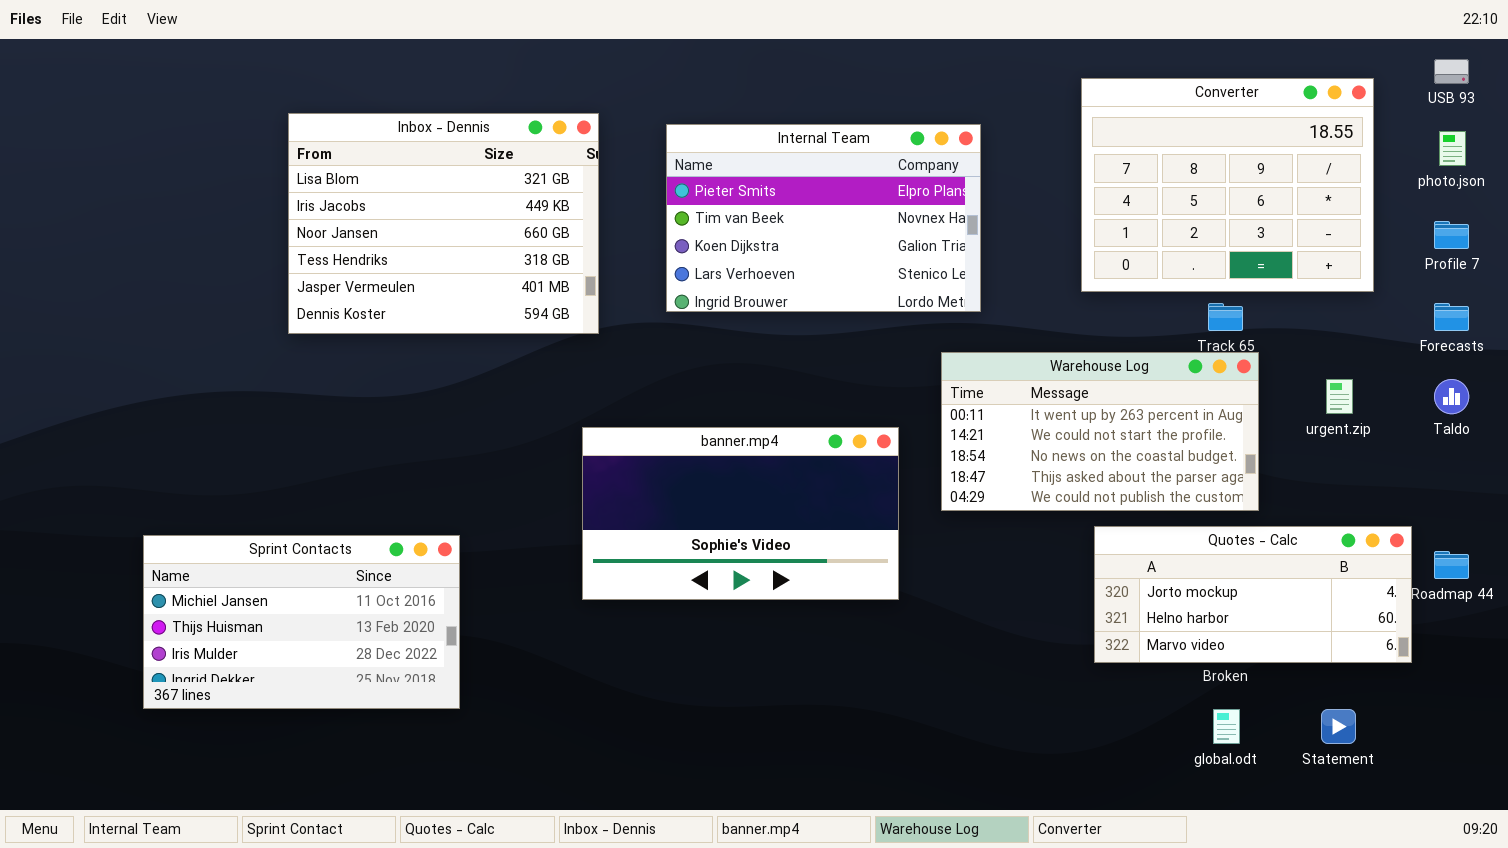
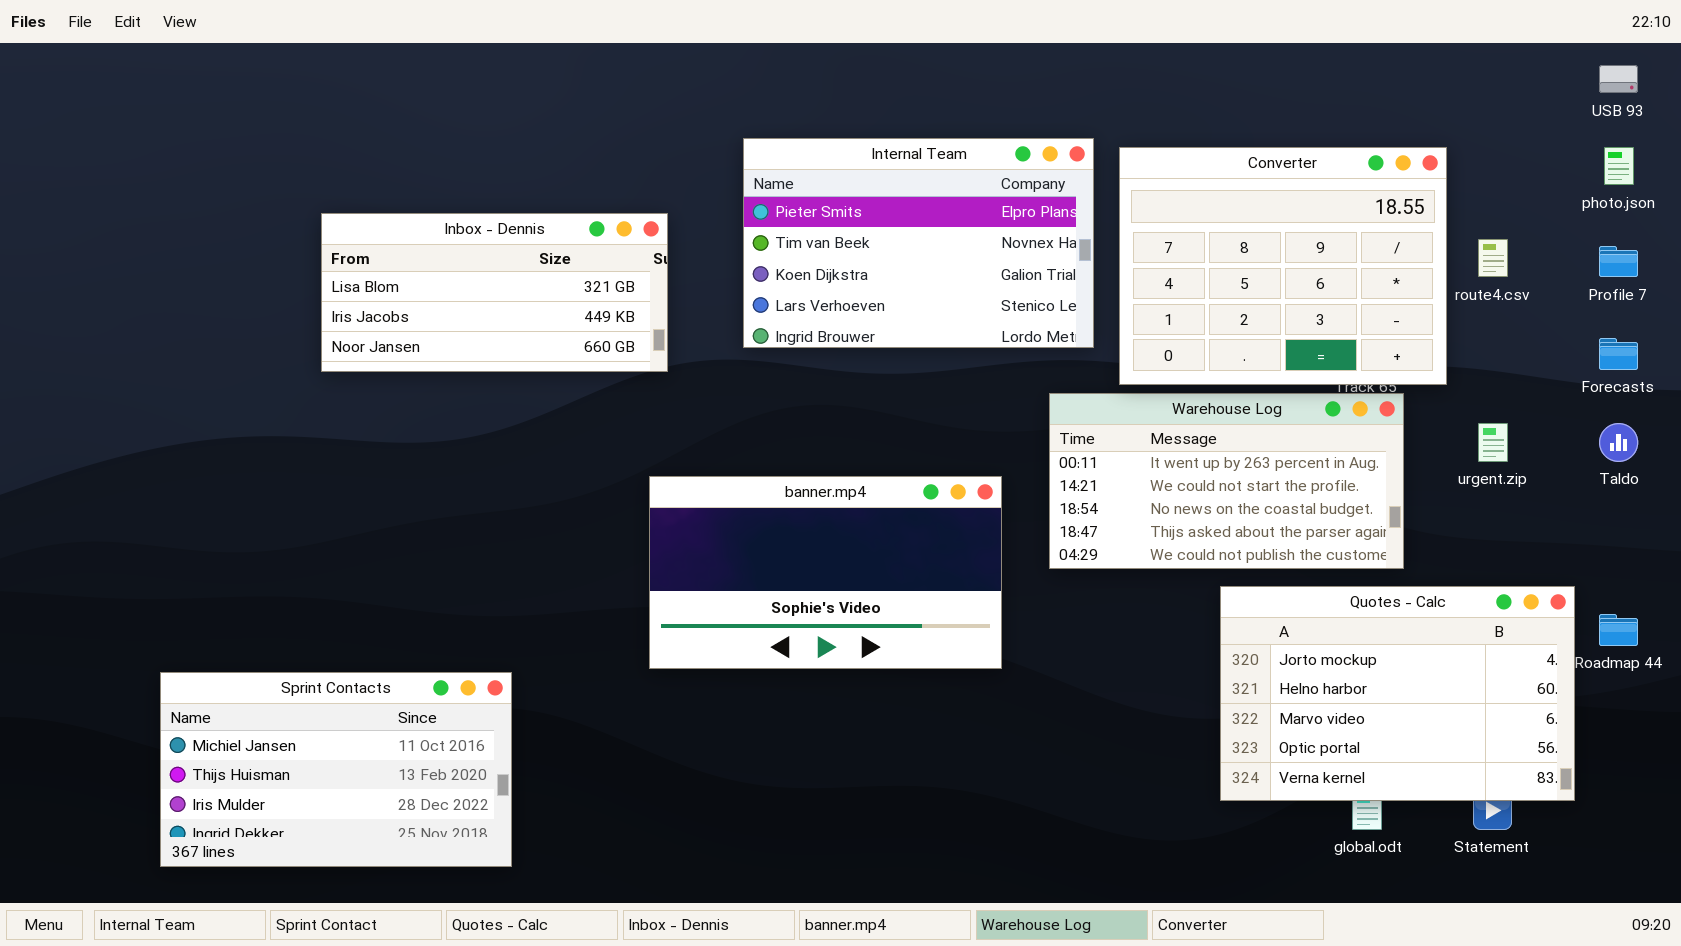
Converter: [1081,78,1374,292] -> [1119,147,1447,385], moved
Inbox - Dennis: [288,113,599,334] -> [321,213,668,372], resized
Quotes - Calc: [1094,526,1412,663] -> [1220,586,1575,801], resized
Sprint Contacts: [143,535,460,709] -> [160,672,512,867], moved

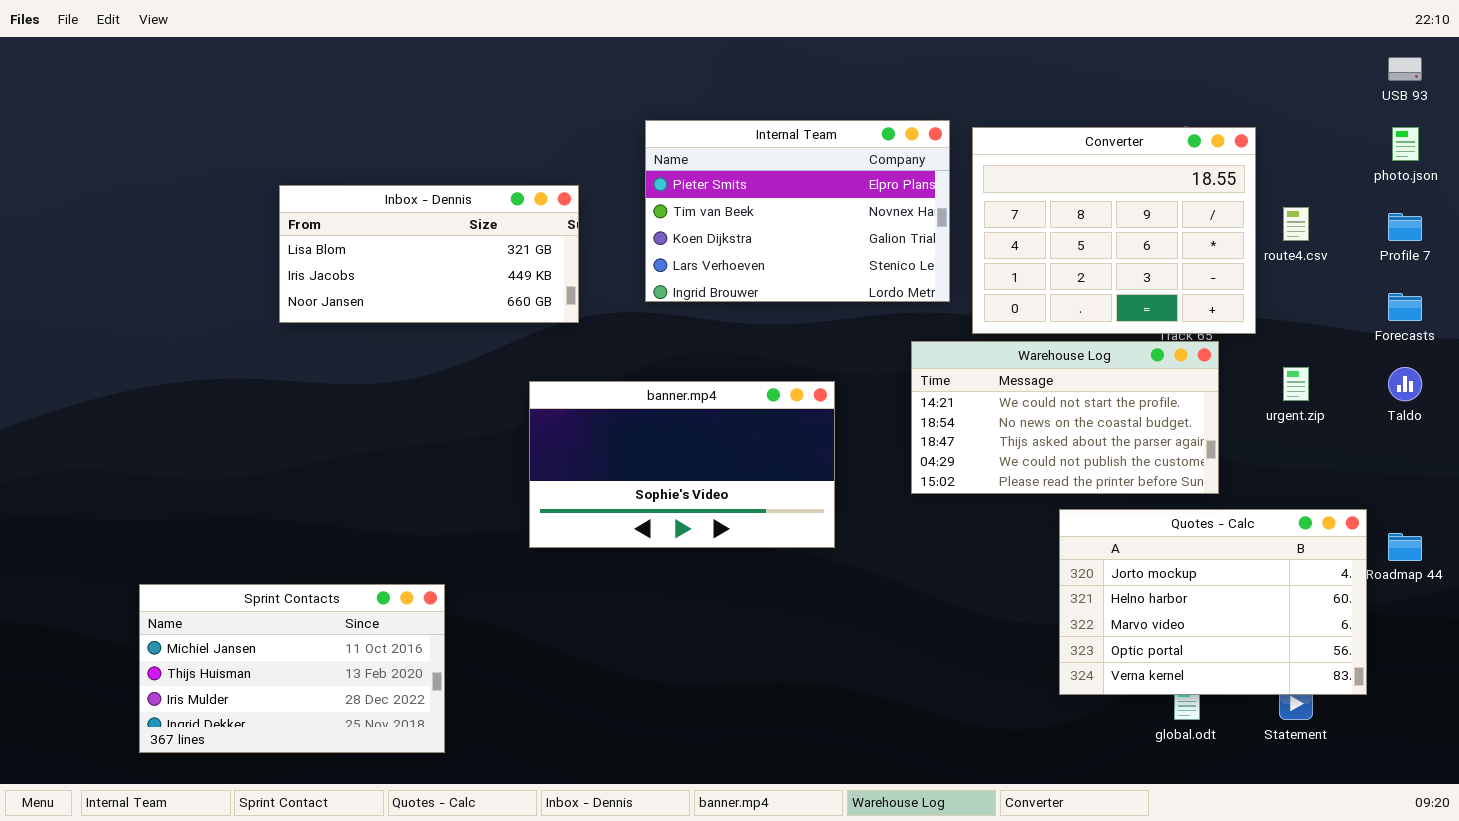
Warehouse Log: [1049,393,1404,569] -> [911,341,1219,494], scrolled down 1 row
banner.mp4: [649,476,1002,669] -> [529,381,835,548], moved

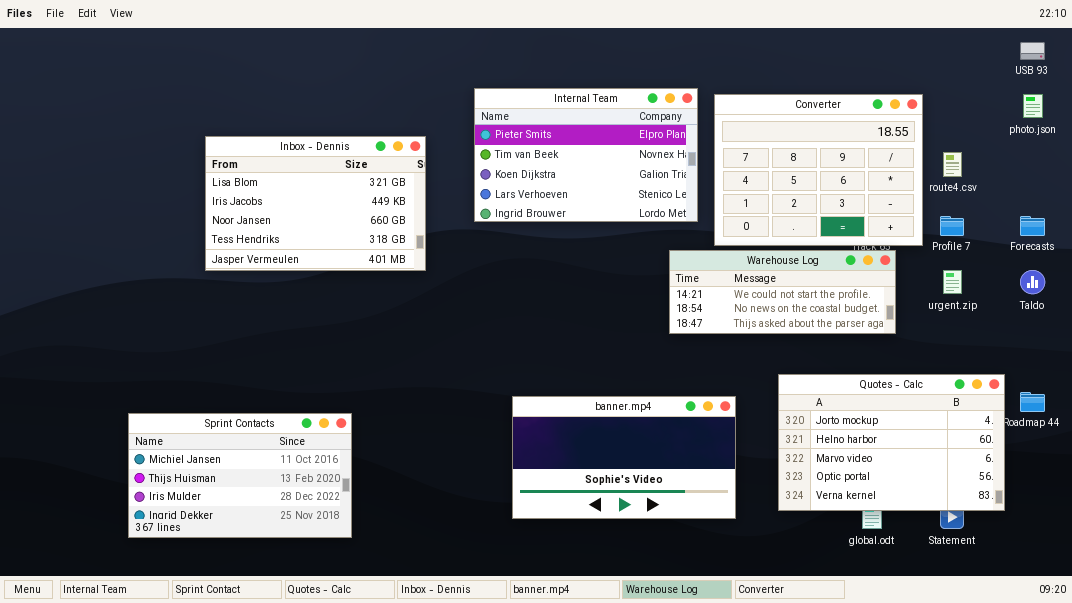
Inbox - Dennis: [279,185,579,323] -> [205,136,426,271], resized
Profile 7: [1388,213,1422,241] -> [940,216,964,236], moved
Warehouse Log: [911,341,1219,494] -> [669,250,896,334], resized
banner.mp4: [529,381,835,548] -> [512,396,736,519], moved
Sprint Contacts: [139,584,445,753] -> [128,413,352,538], moved

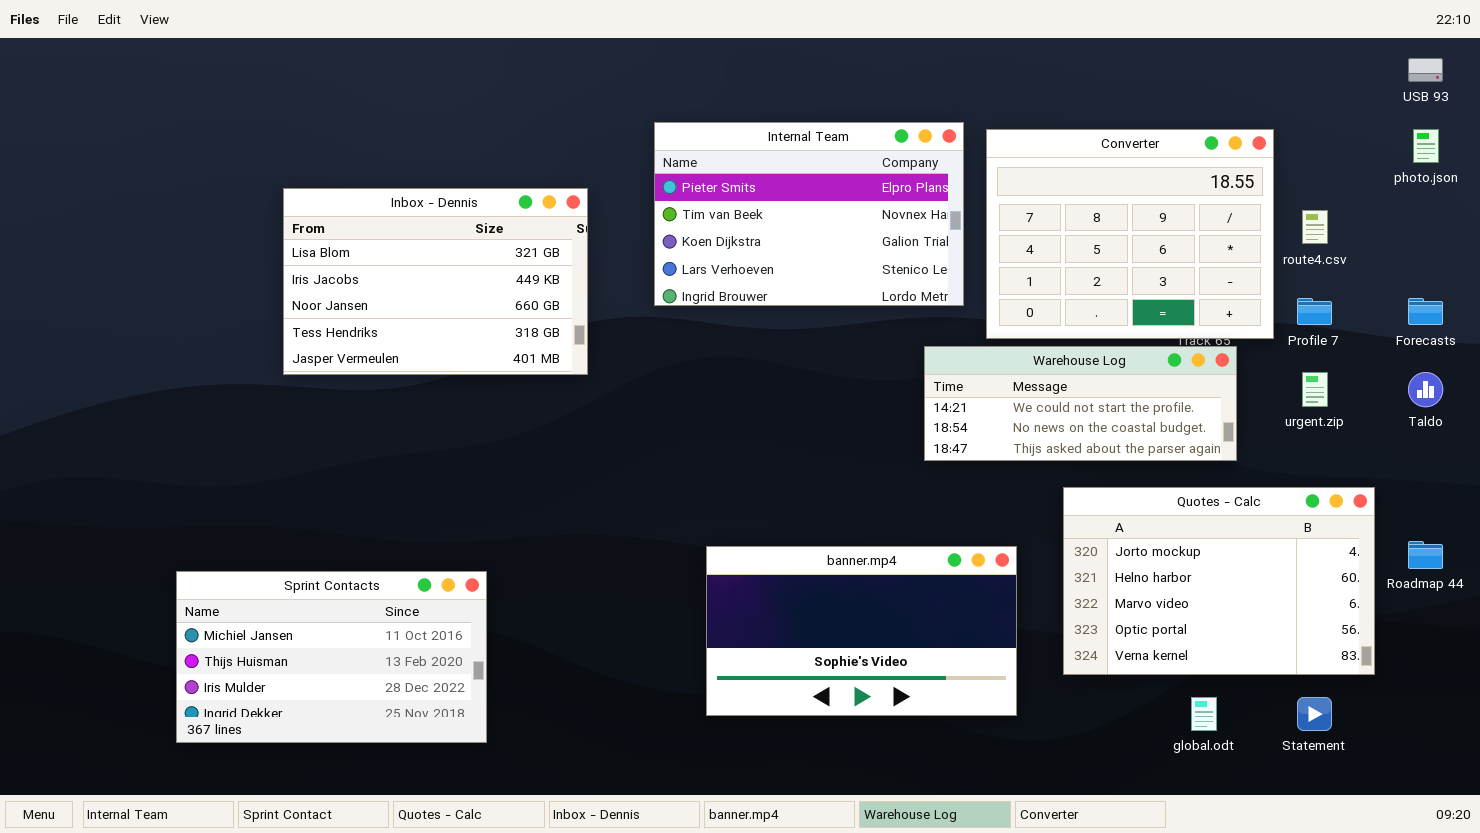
Quotes - Calc: [778,374,1005,511] -> [1063,487,1375,675], moved

